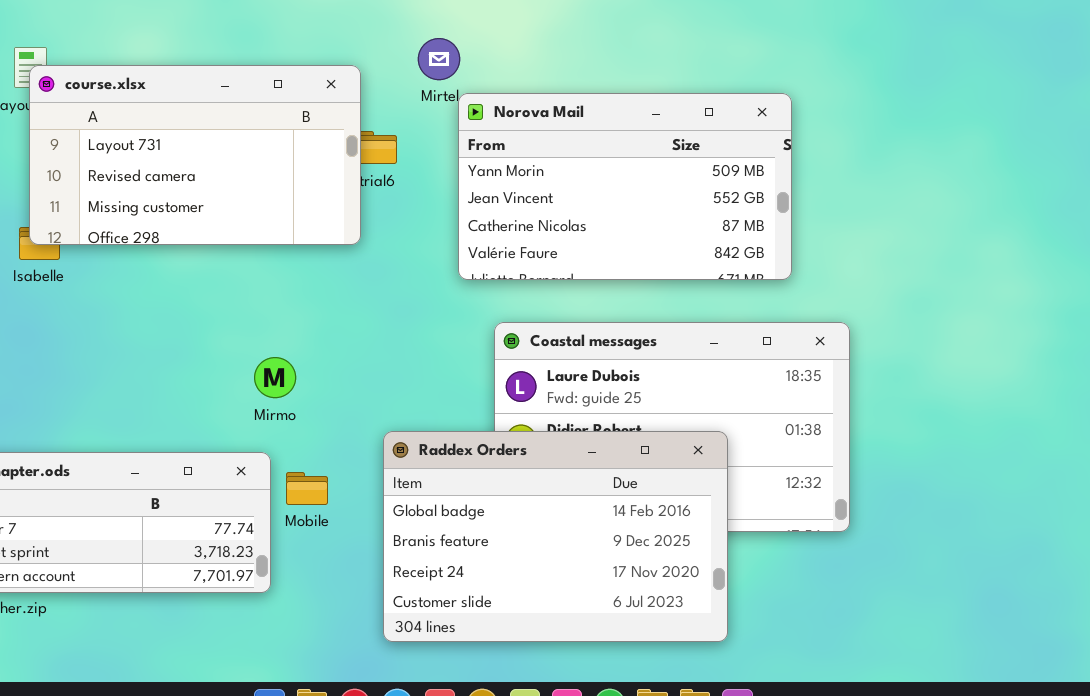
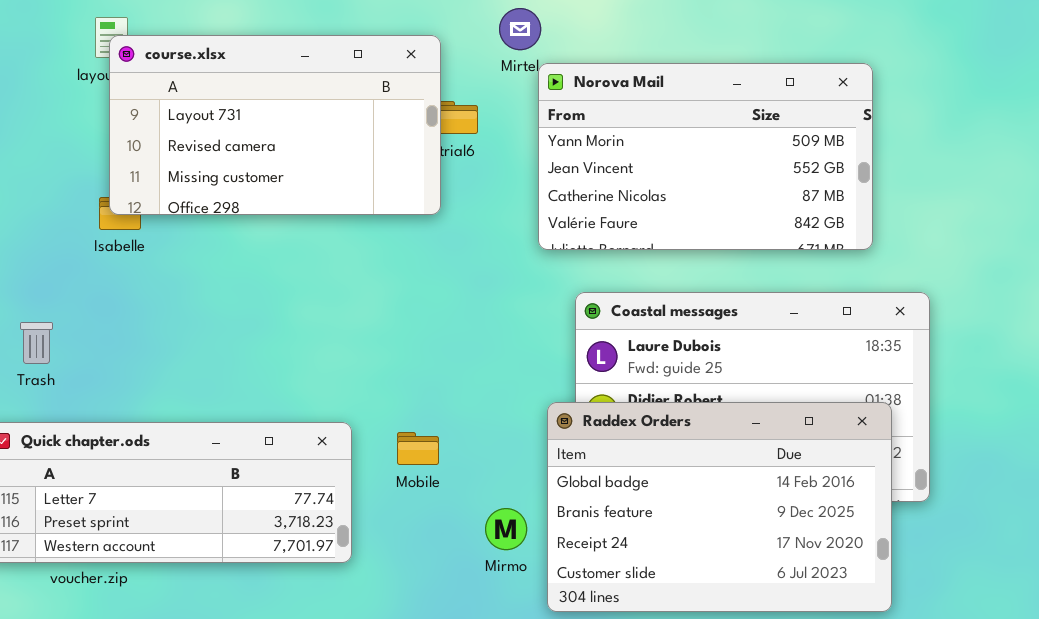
Mirmo: [254,357,296,398] -> [485,508,527,550], moved
Raddex Orders: [383,431,728,642] -> [547,402,892,612], moved
Mobile: [286,472,328,505] -> [397,432,439,465], moved

